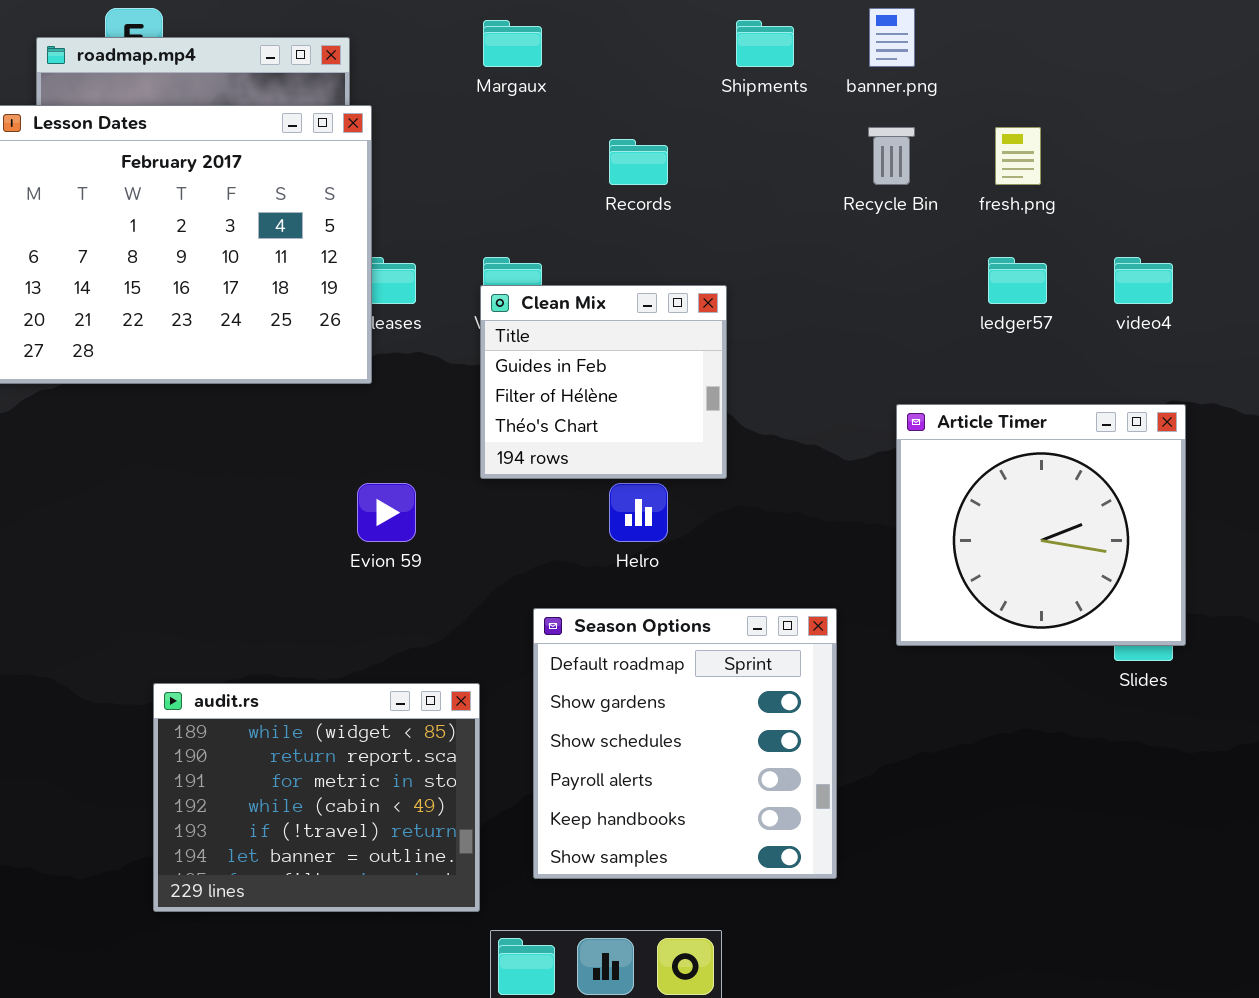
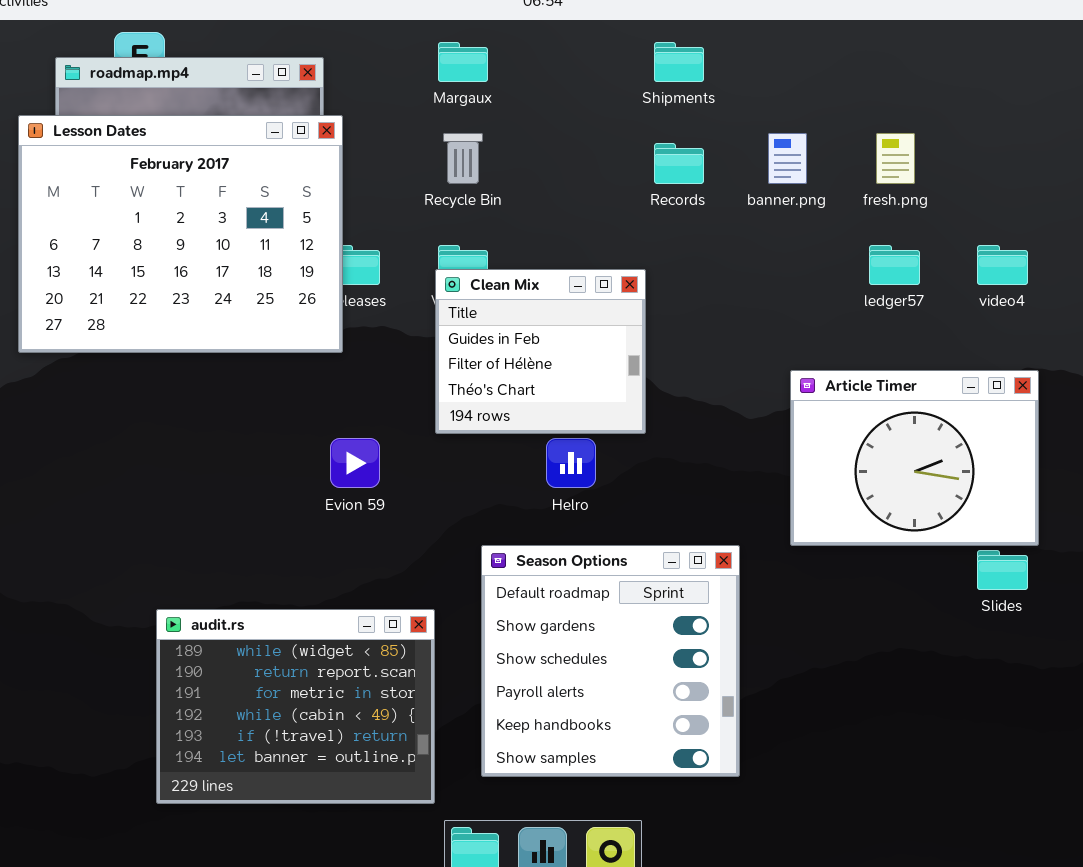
banner.png: [869,8,915,67] -> [768,133,807,184], moved
Recycle Bin: [868,127,915,185] -> [443,133,483,184], moved
Records: [609,139,668,185] -> [654,143,704,184], moved
Article Timer: [896,404,1186,646] -> [790,370,1039,546], resized

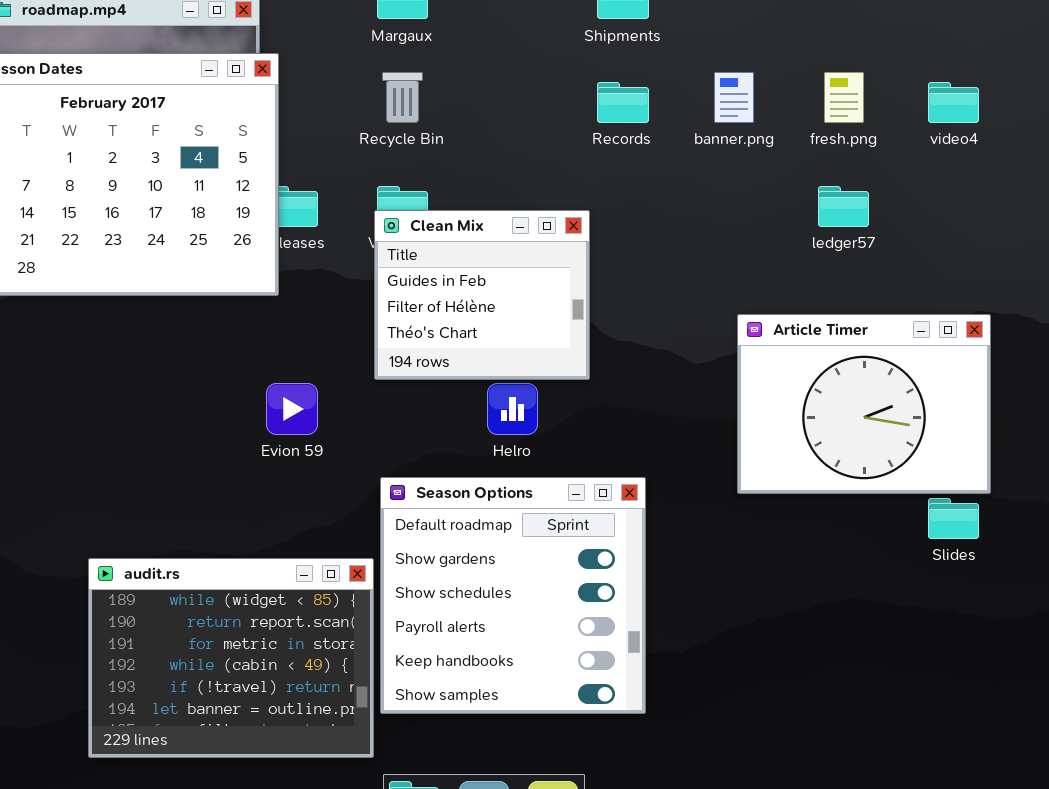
video4: [977,245,1028,285] -> [928,82,979,123], moved
Season Options: [481,545,740,777] -> [380,477,646,714], moved

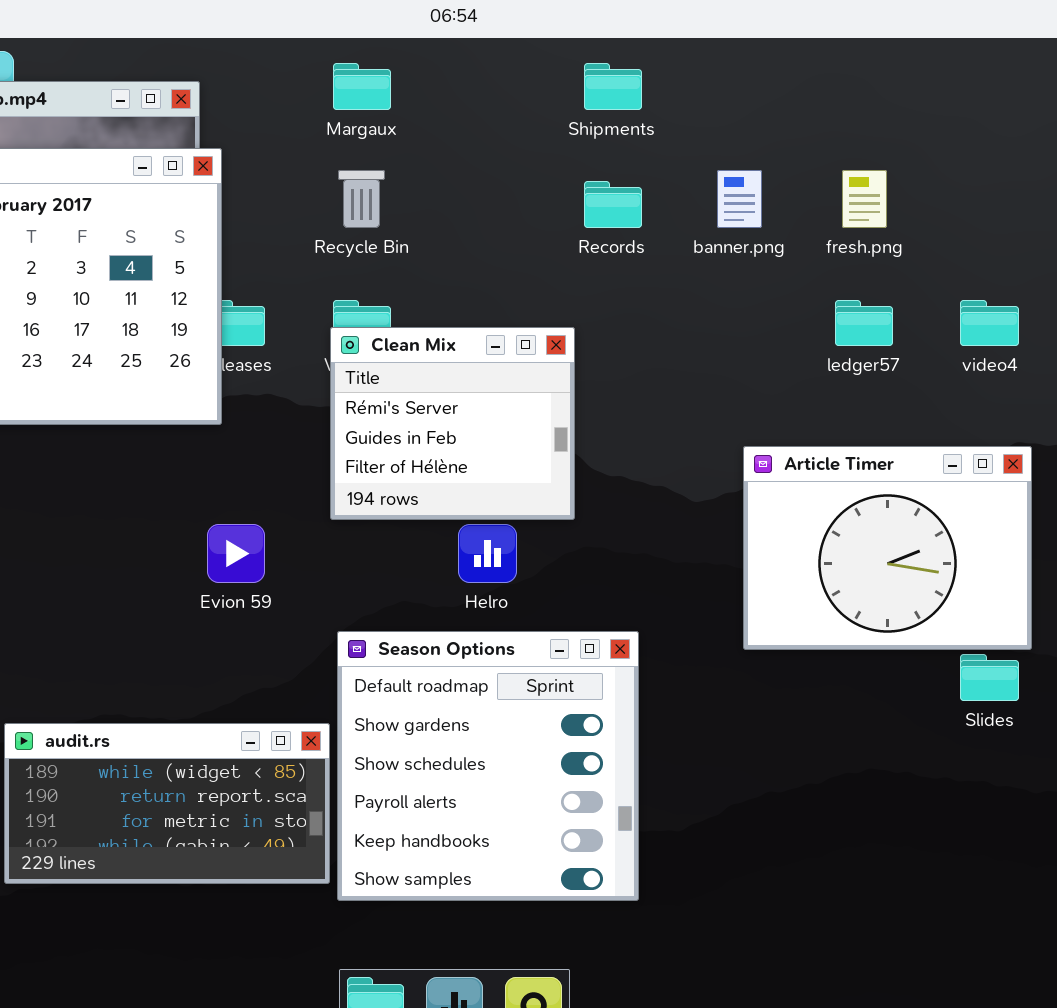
video4: [928,82,979,123] -> [960,300,1019,346], moved
Clean Mix: [374,210,590,380] -> [330,327,575,520], scrolled up 1 row
audit.rs: [88,558,374,758] -> [4,723,330,884], resized

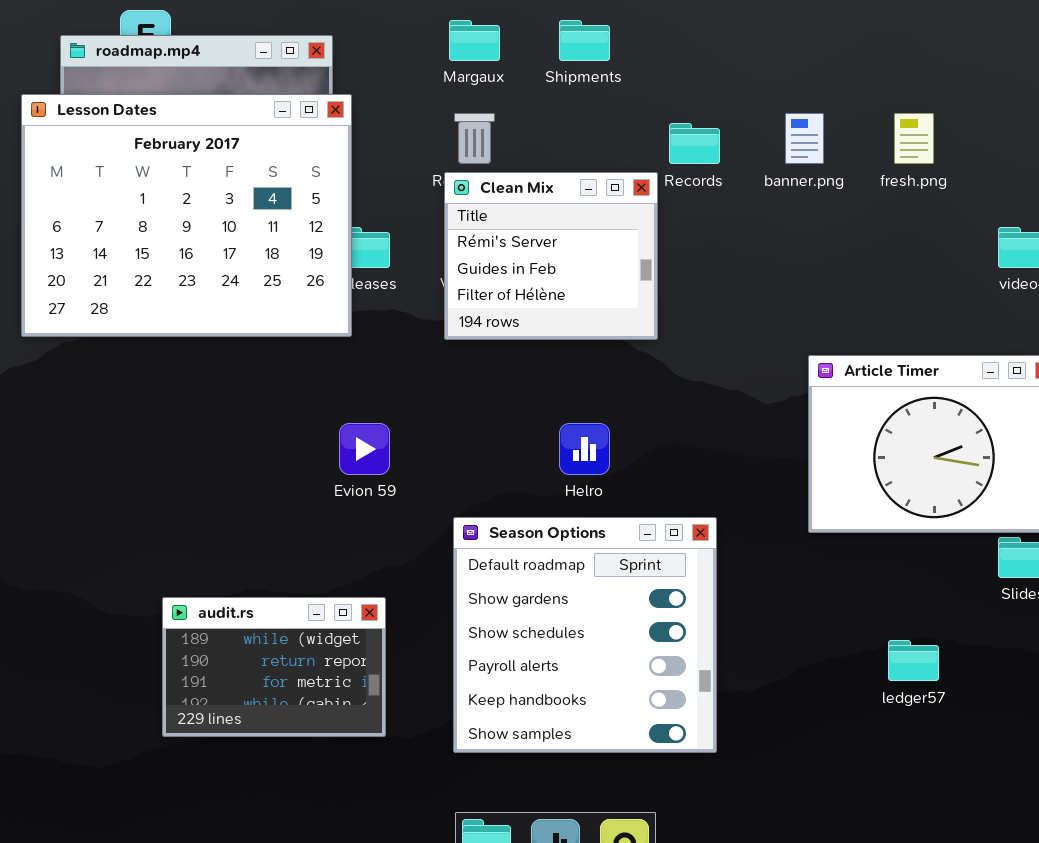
Shipments: [584,63,642,110] -> [559,20,610,61], moved
ledger57: [835,300,893,346] -> [888,640,939,681], moved
Clean Mix: [330,327,575,520] -> [444,172,658,340], moved
audit.rs: [4,723,330,884] -> [162,597,386,737], resized

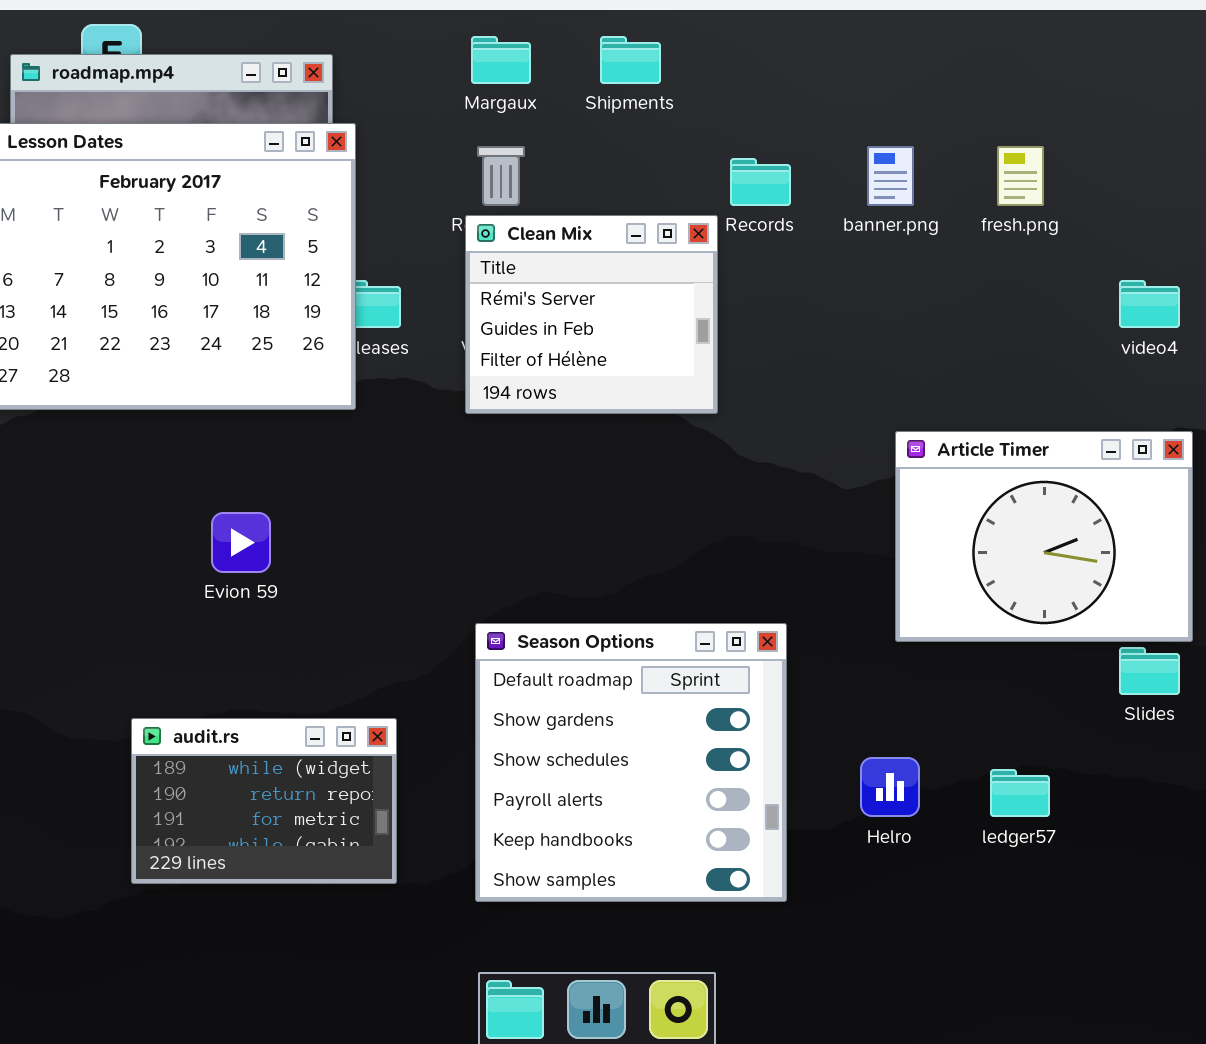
Evion 59: [339,423,390,475] -> [211,512,271,573], moved
Helro: [559,423,610,475] -> [860,757,920,817], moved

